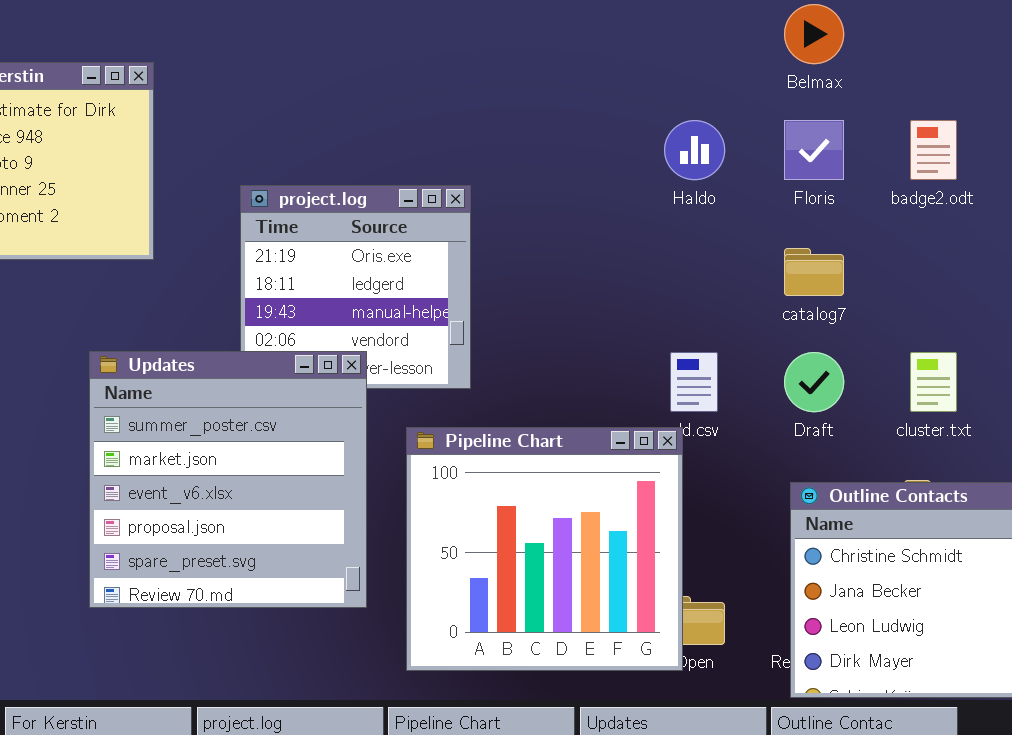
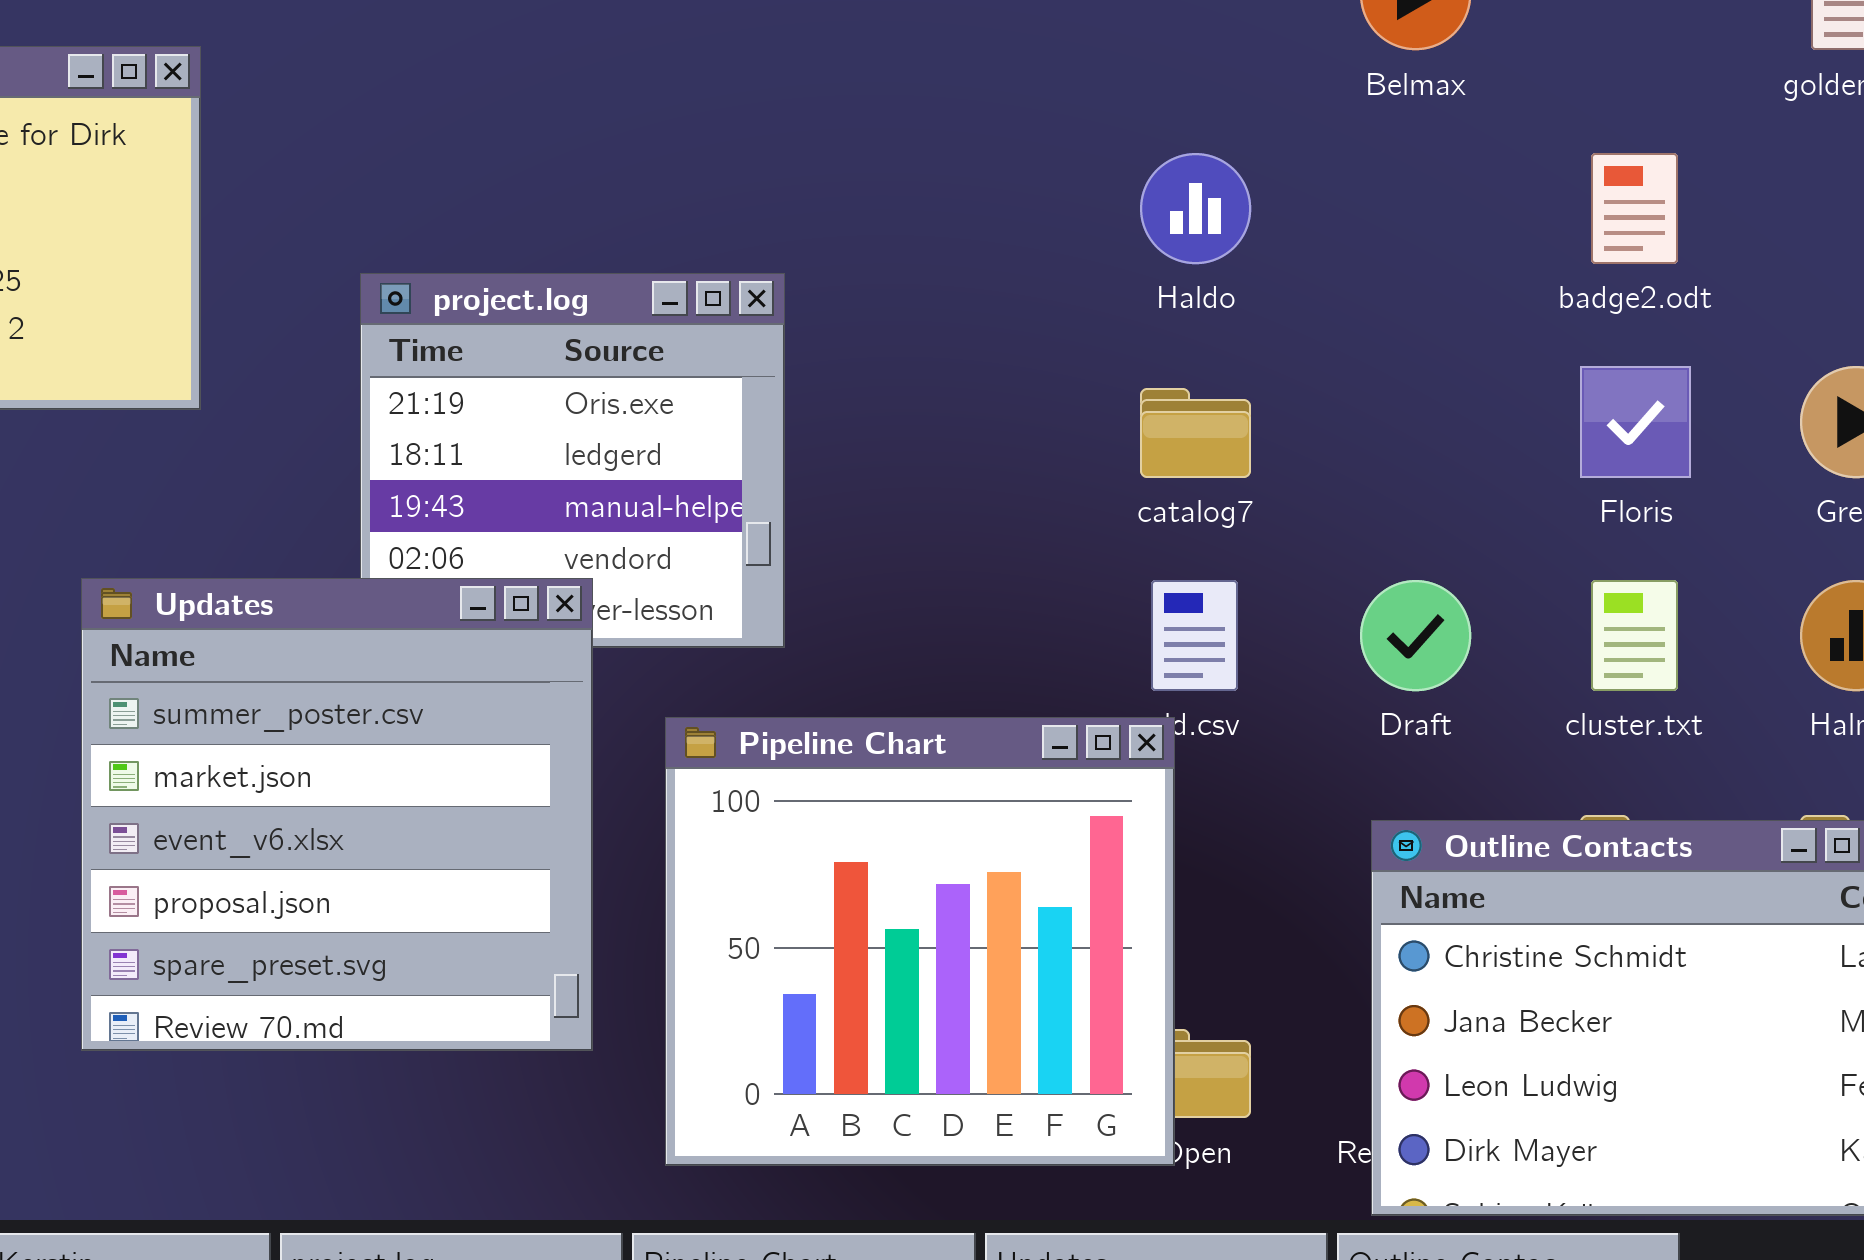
Floris: [784,120,844,180] -> [1580,366,1691,478], moved
catalog7: [784,248,844,296] -> [1140,388,1251,478], moved

